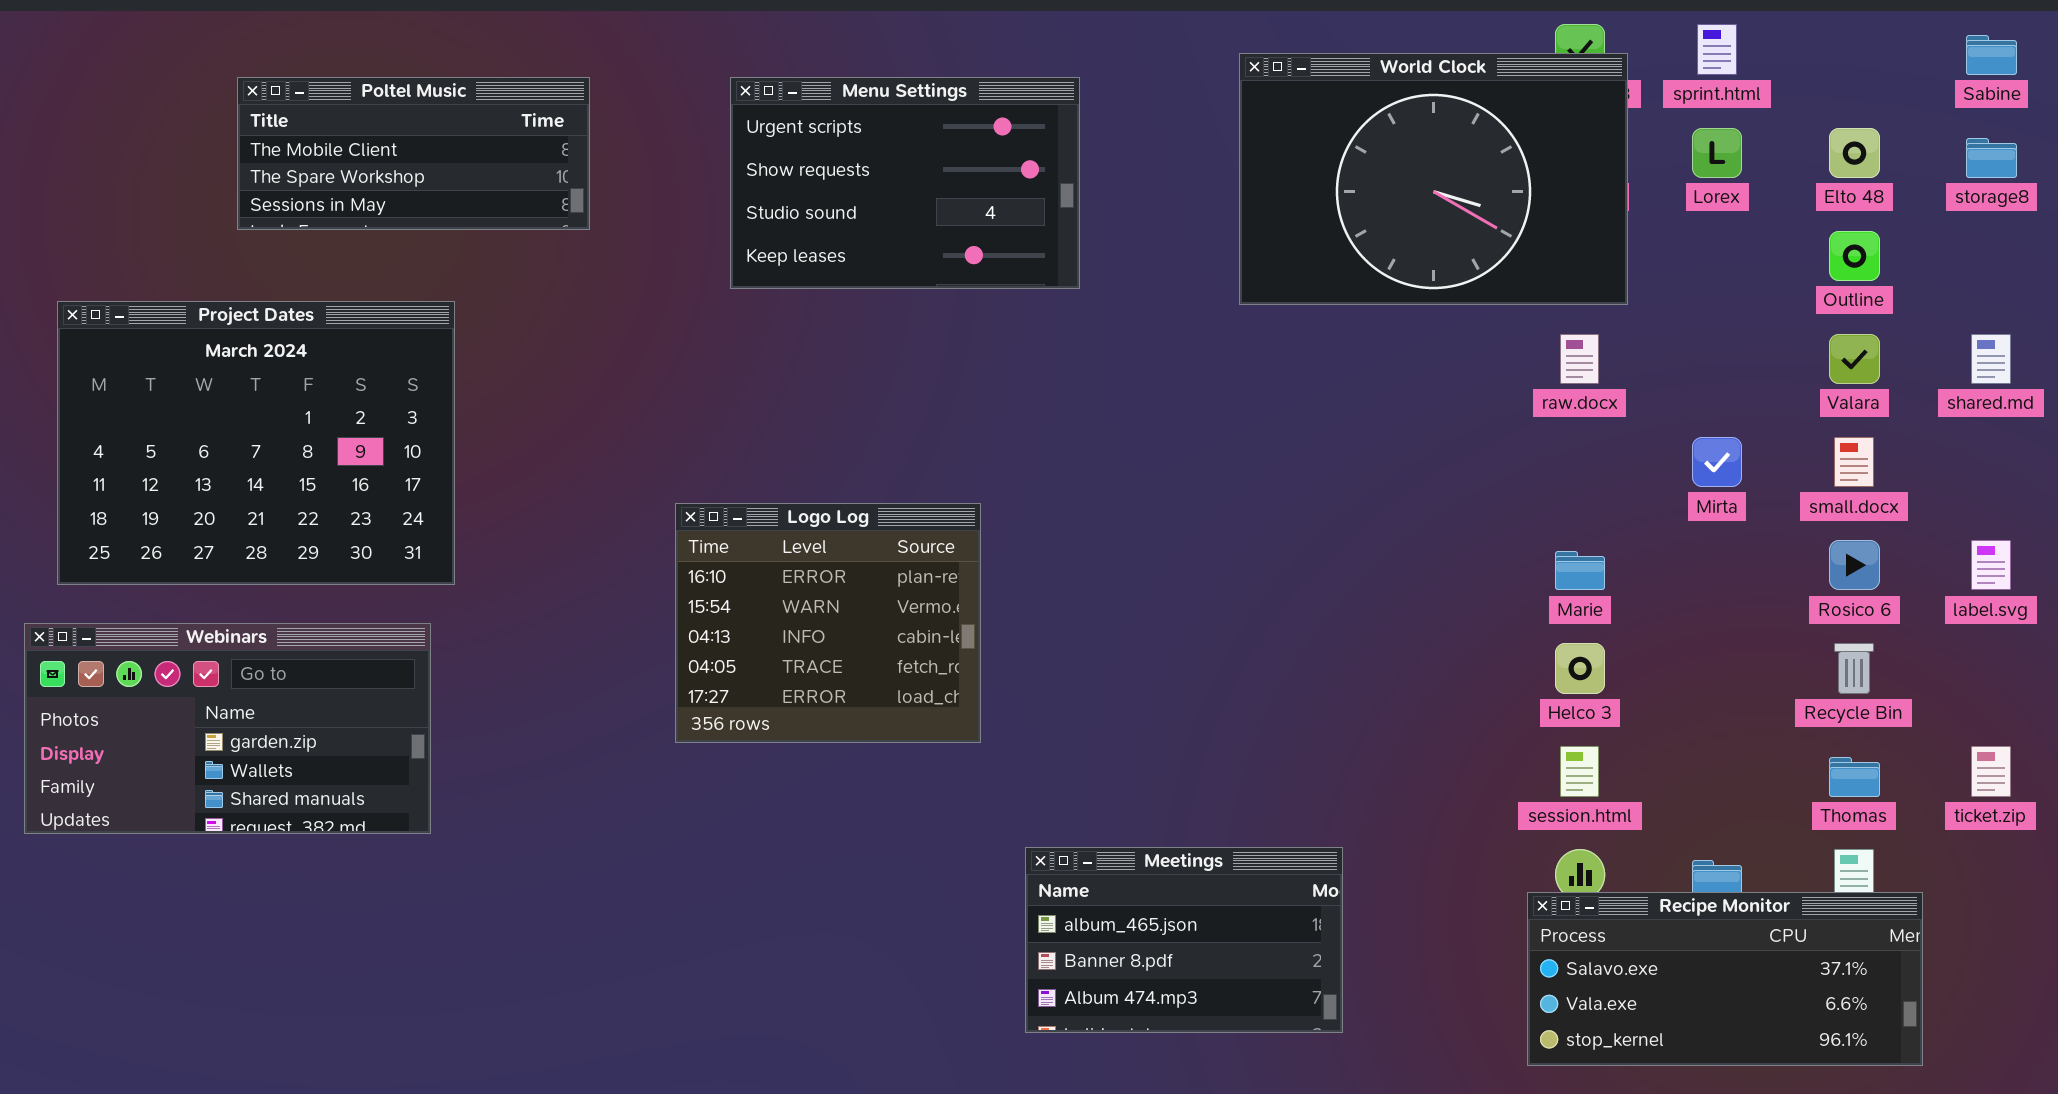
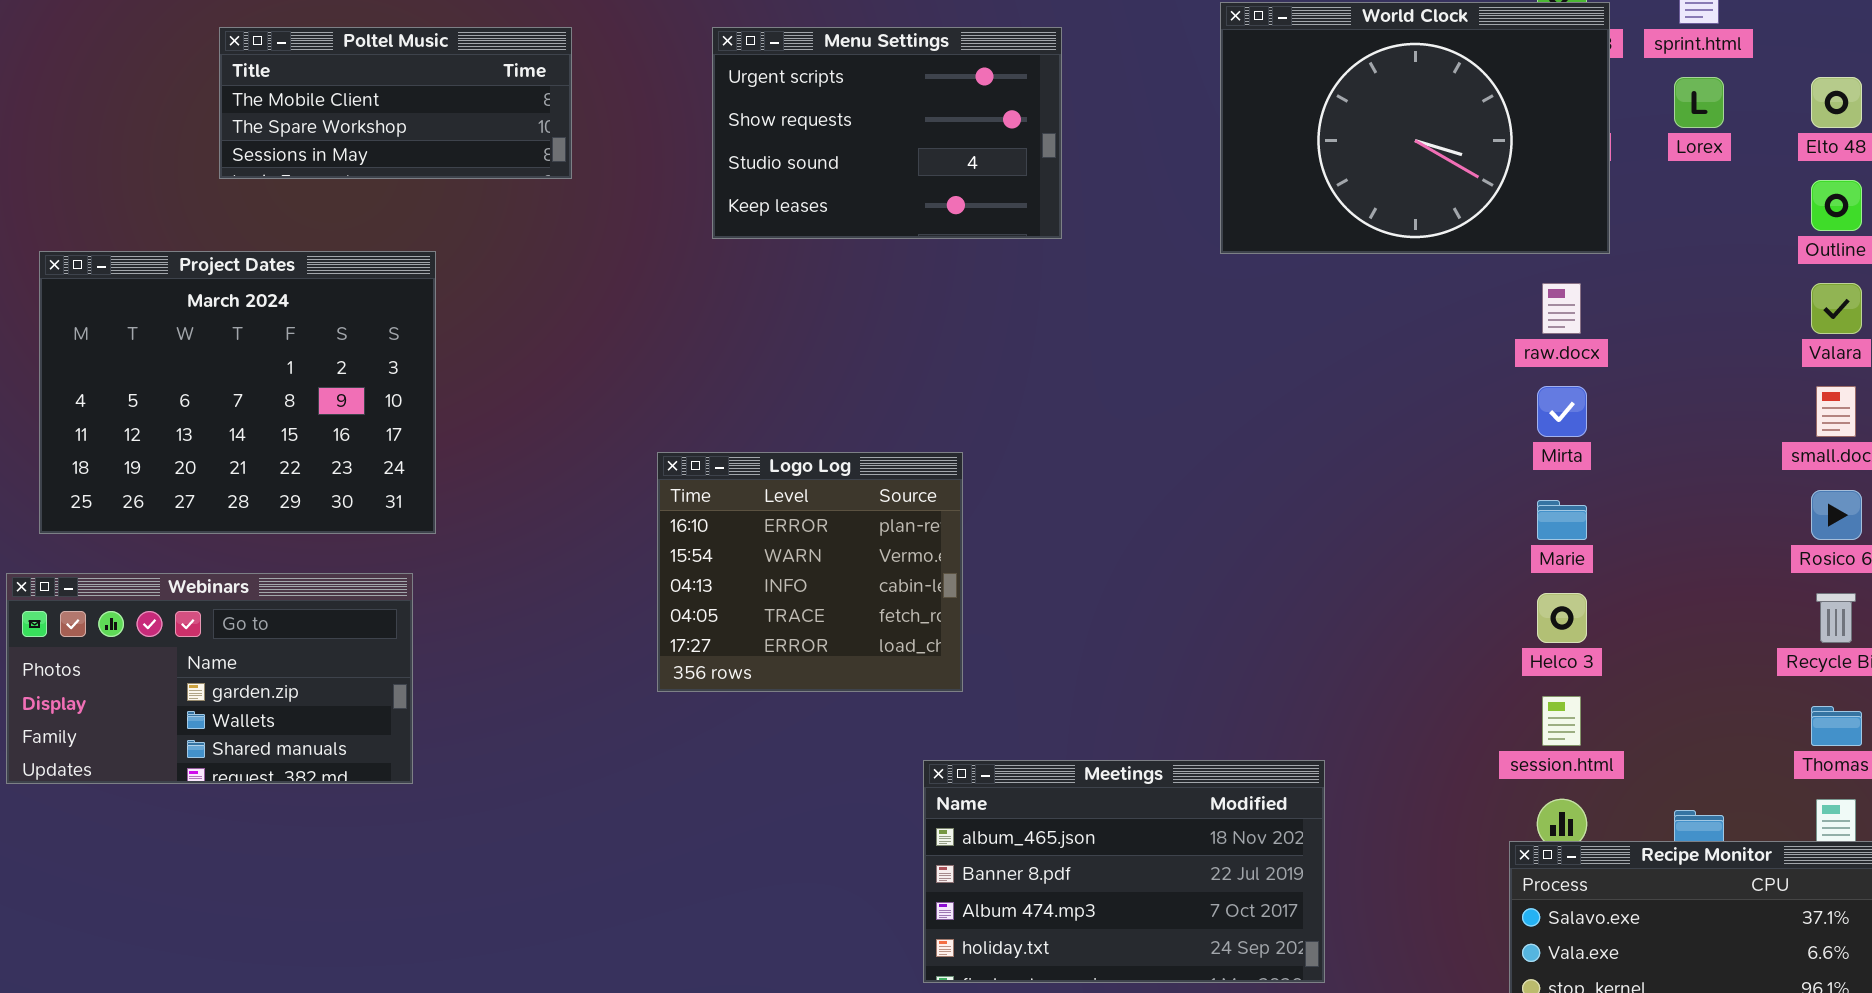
Mirta: [1692,437,1742,487] -> [1537,386,1587,437], moved
Meetings: [1025,847,1343,1033] -> [923,760,1325,983], resized

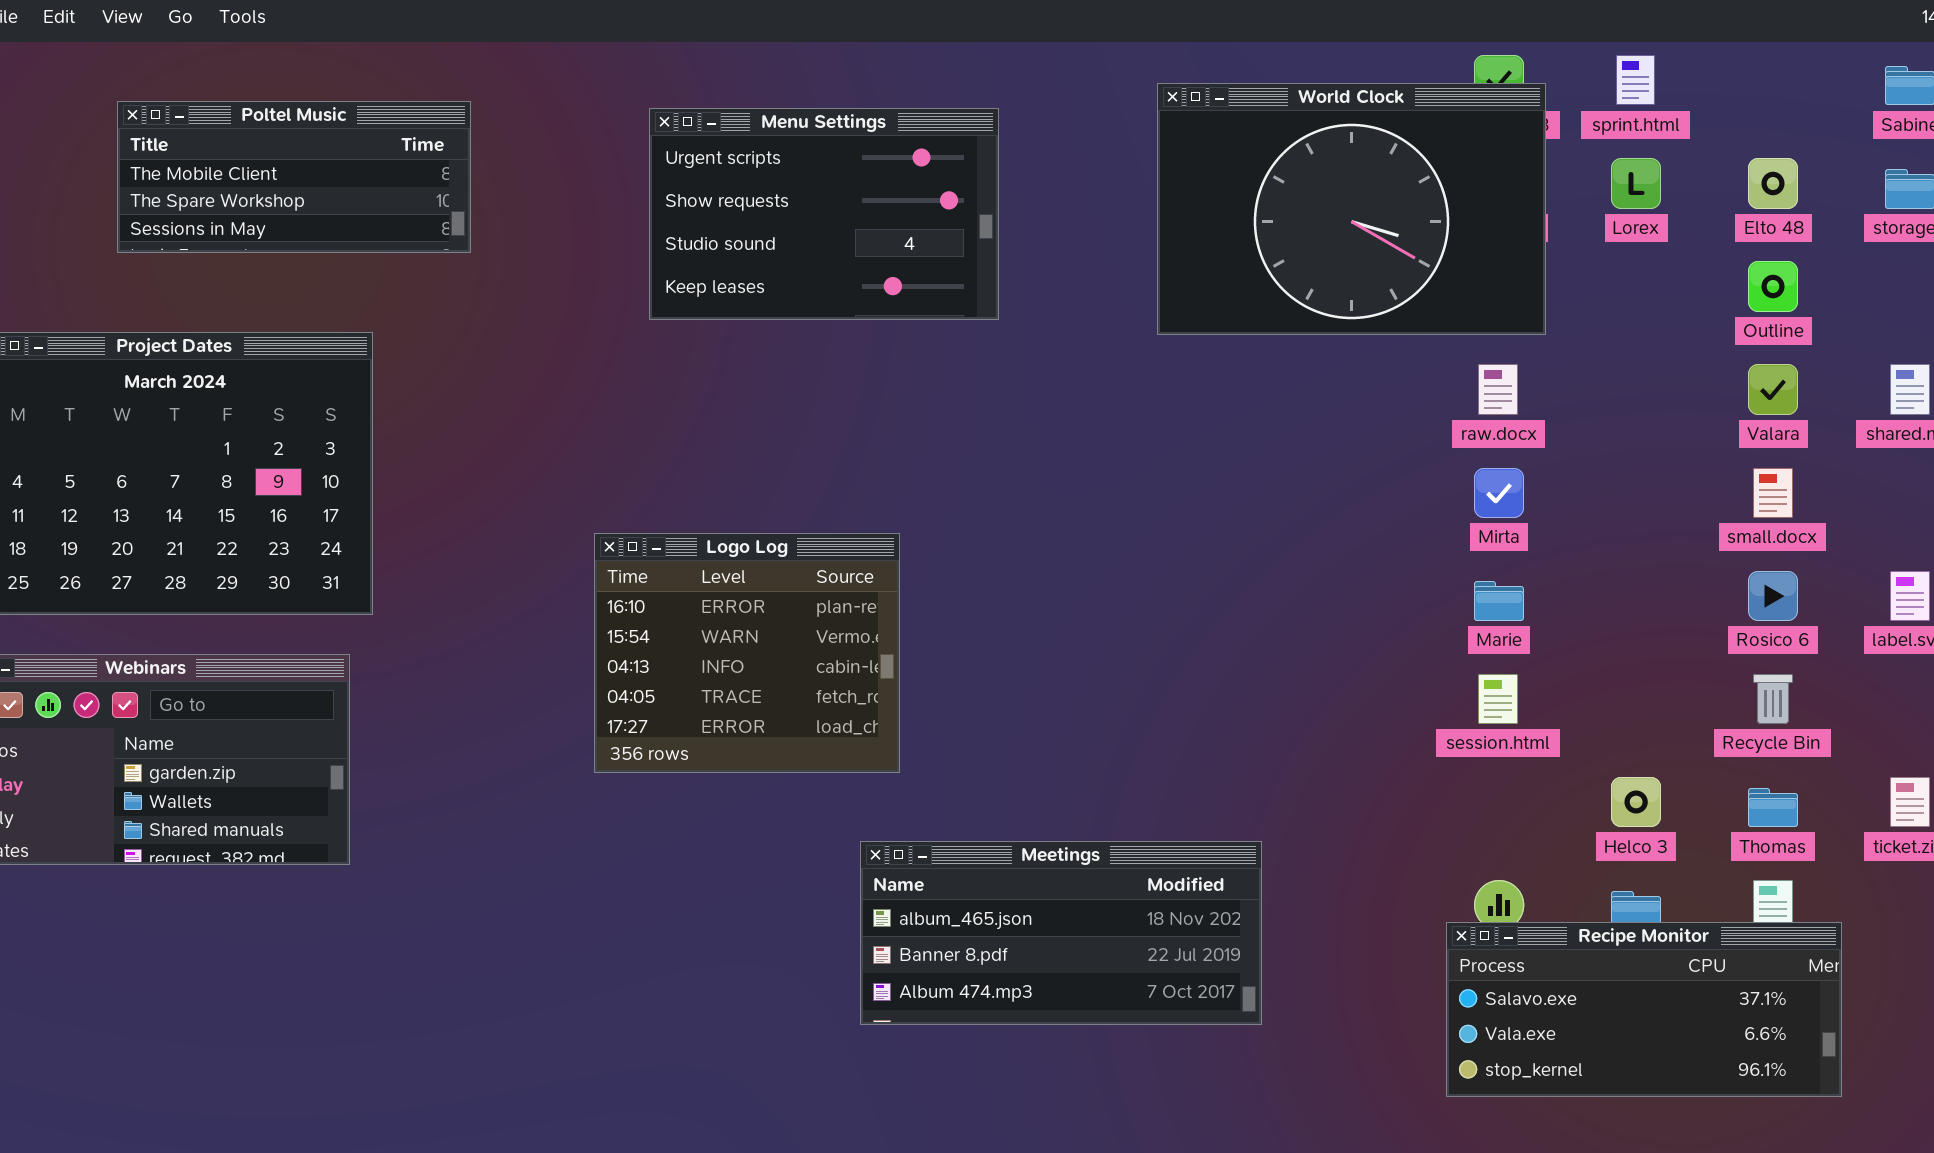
Poltel Music: [219,27,572,179] -> [117,101,471,253], moved
Helco 3: [1537,593,1587,643] -> [1611,777,1661,827], moved
session.html: [1542,696,1581,746] -> [1478,674,1518,724], moved
Meetings: [923,760,1325,983] -> [860,841,1262,1025], resized

